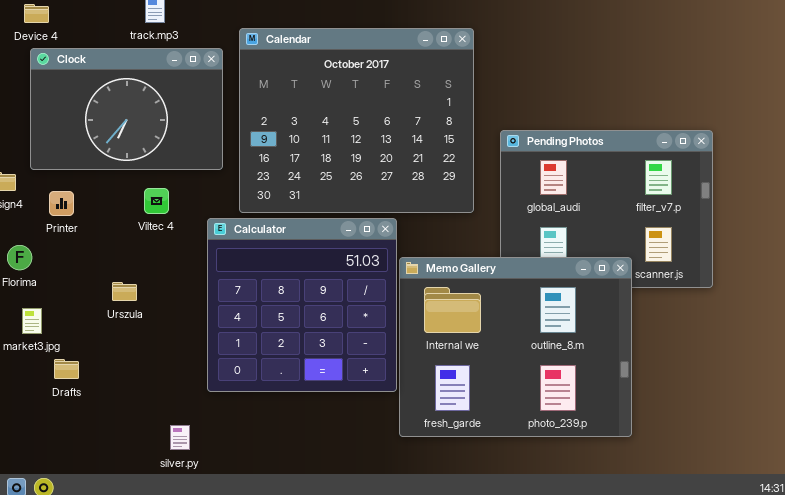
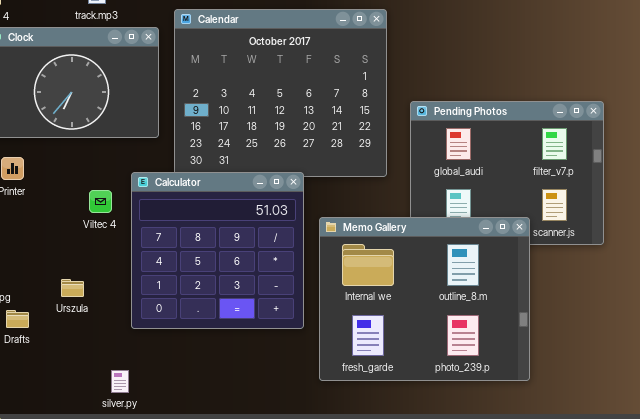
Viltec 4: [144,188,169,214] -> [89,190,112,213], moved
Calculator: [207,218,397,392] -> [131,172,304,329], moved
Urszula: [112,282,137,301] -> [61,279,84,297], moved

